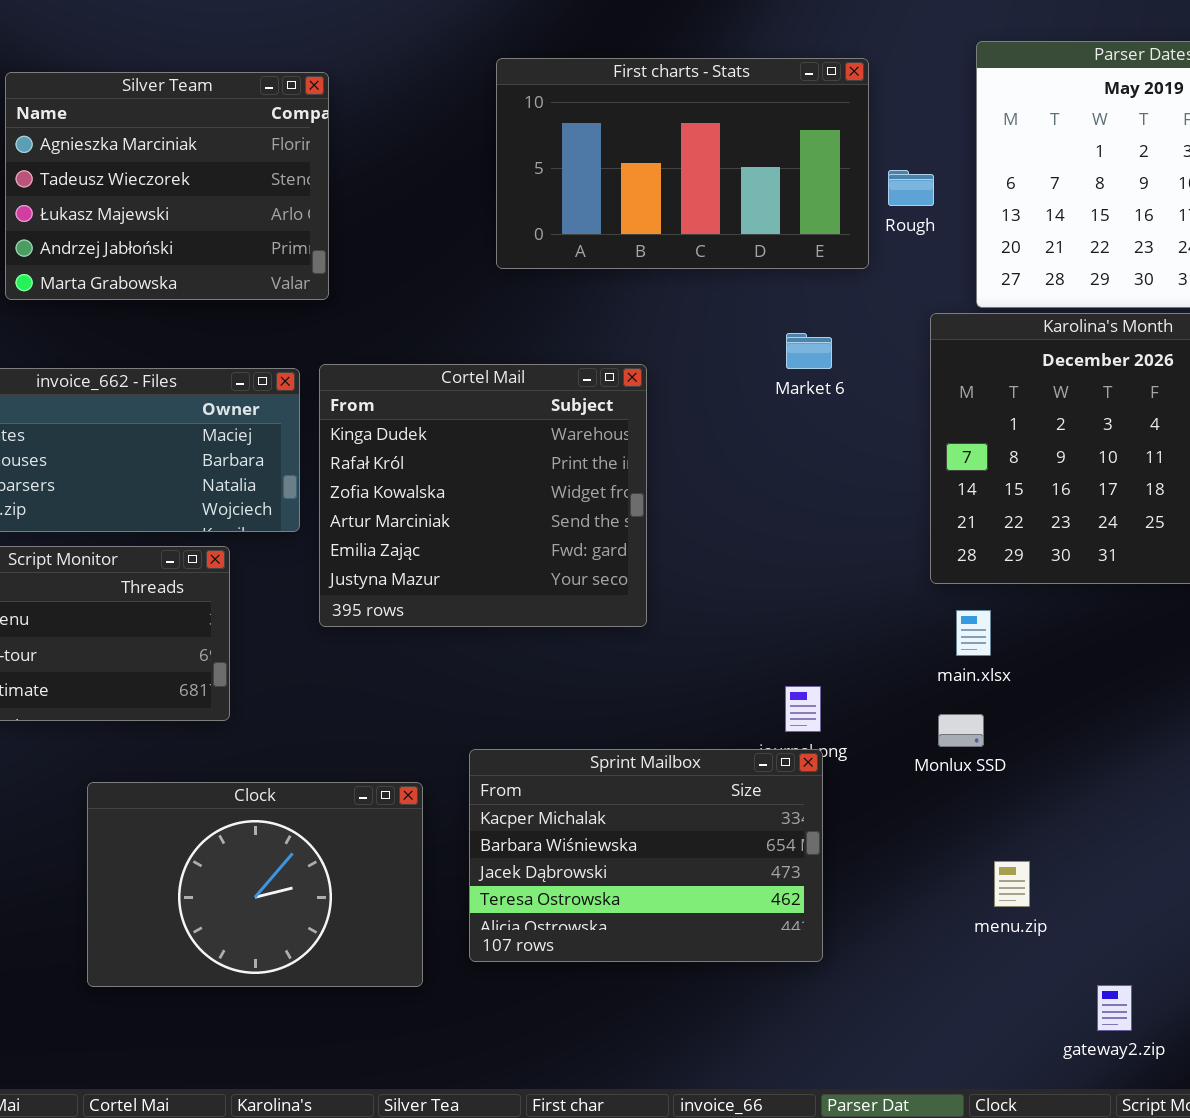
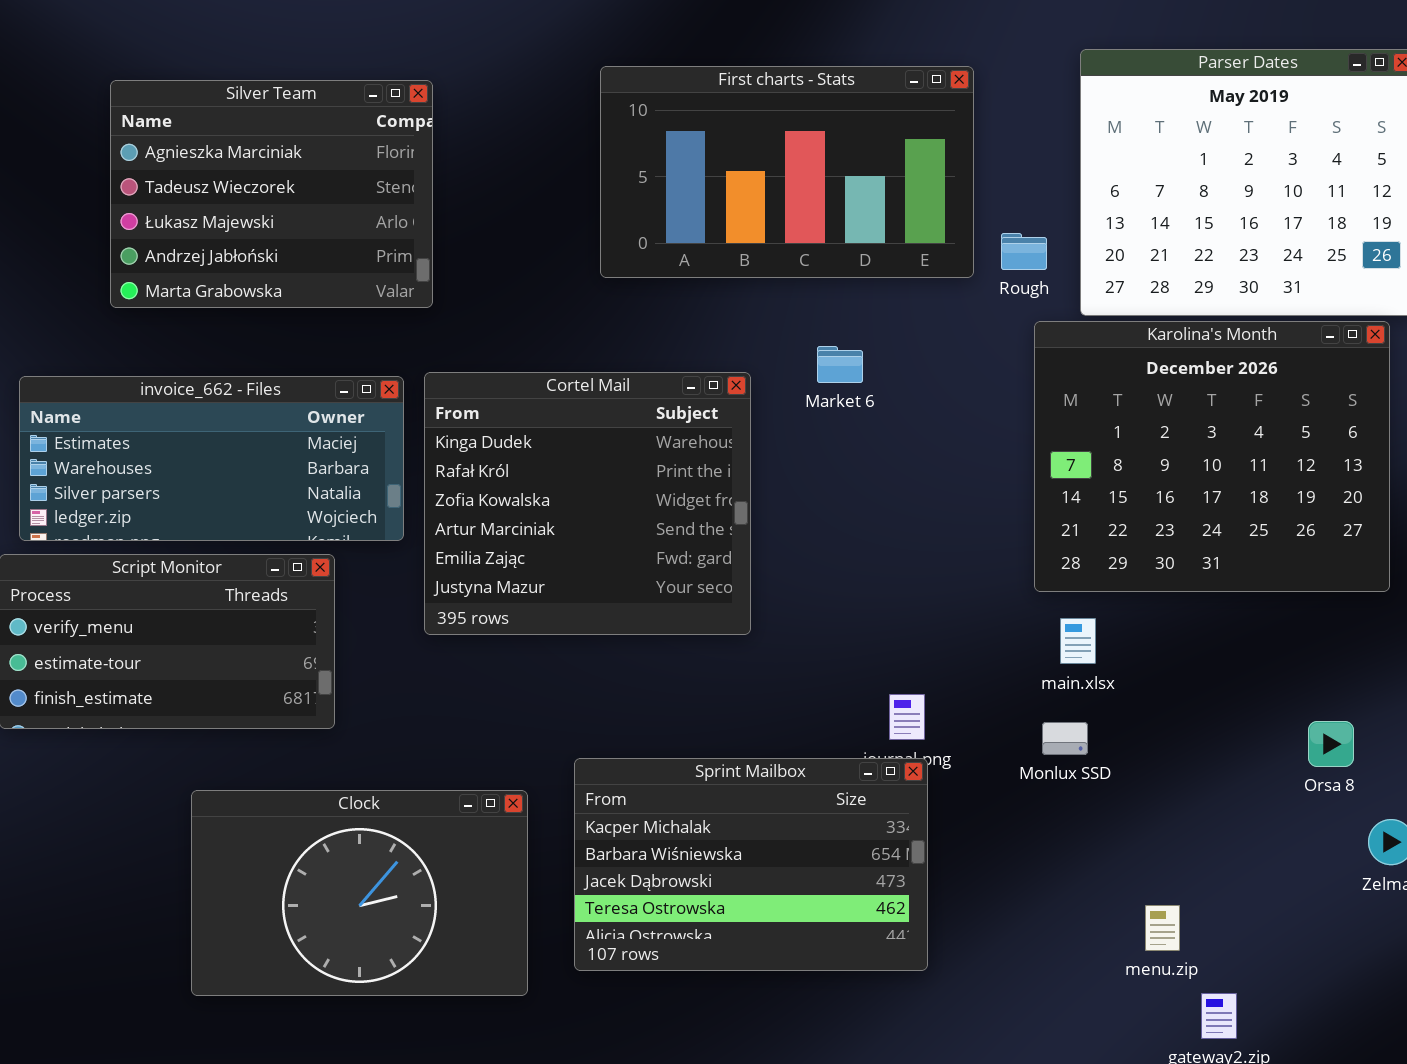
Rough: [888,170,934,206] -> [1001,233,1047,270], moved
Market 6: [786,333,832,369] -> [817,346,863,383], moved
menu.zip: [994,861,1030,907] -> [1145,905,1180,951], moved

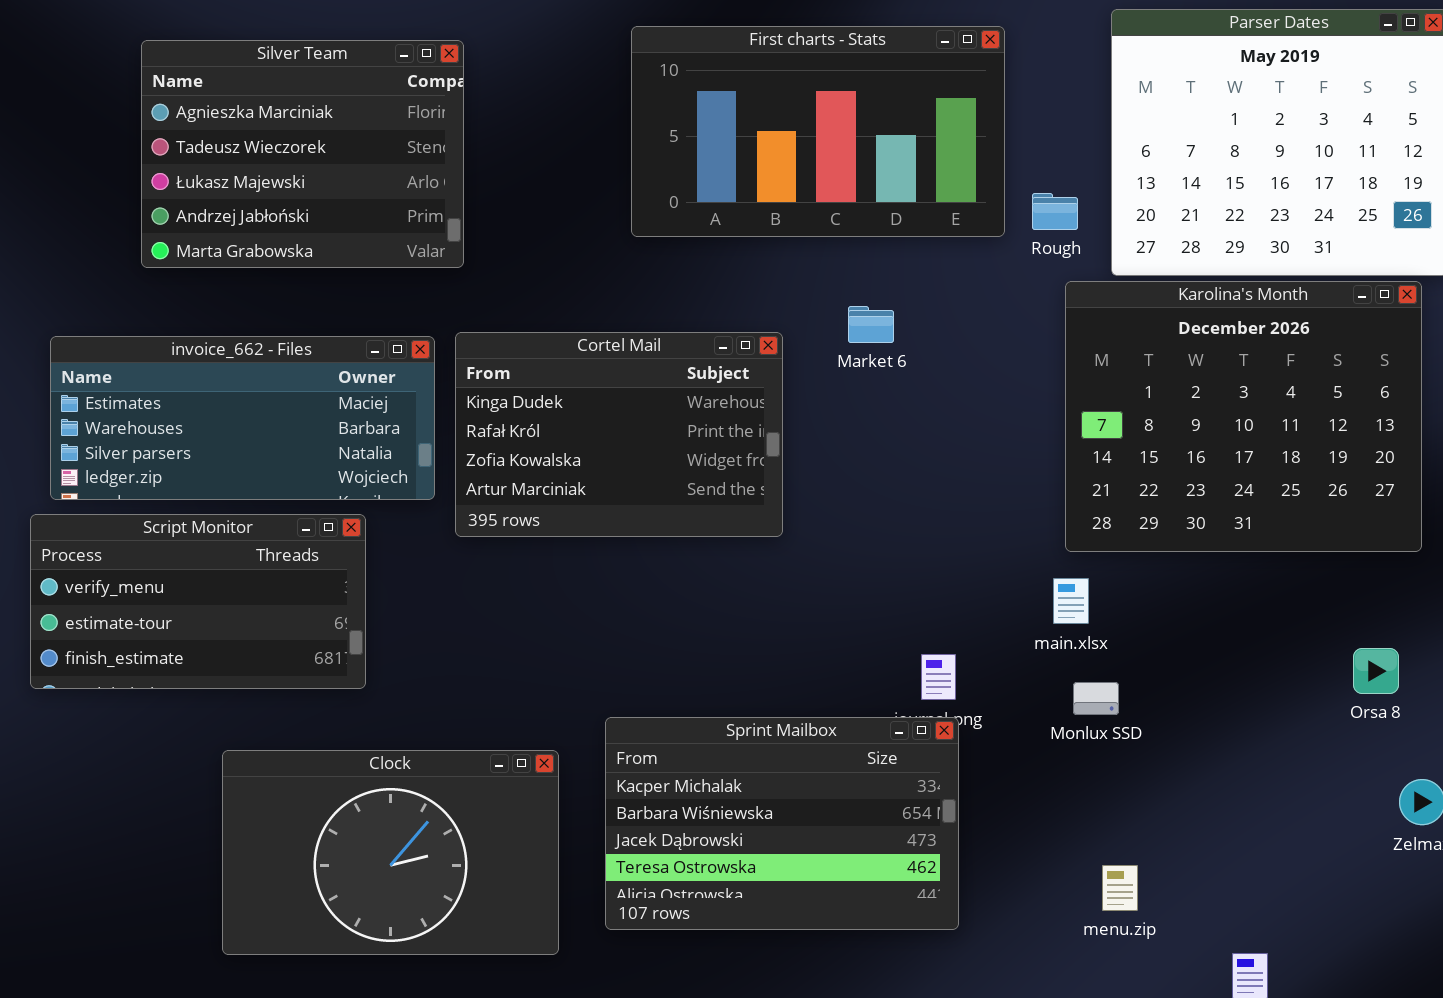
Cortel Mail: [424,372,751,635] -> [455,332,783,537], resized
main.xlsx: [1060,618,1096,664] -> [1053,578,1089,624], moved
Orsa 8: [1308,721,1354,767] -> [1353,648,1399,694], moved
menu.zip: [1145,905,1180,951] -> [1102,865,1138,911], moved

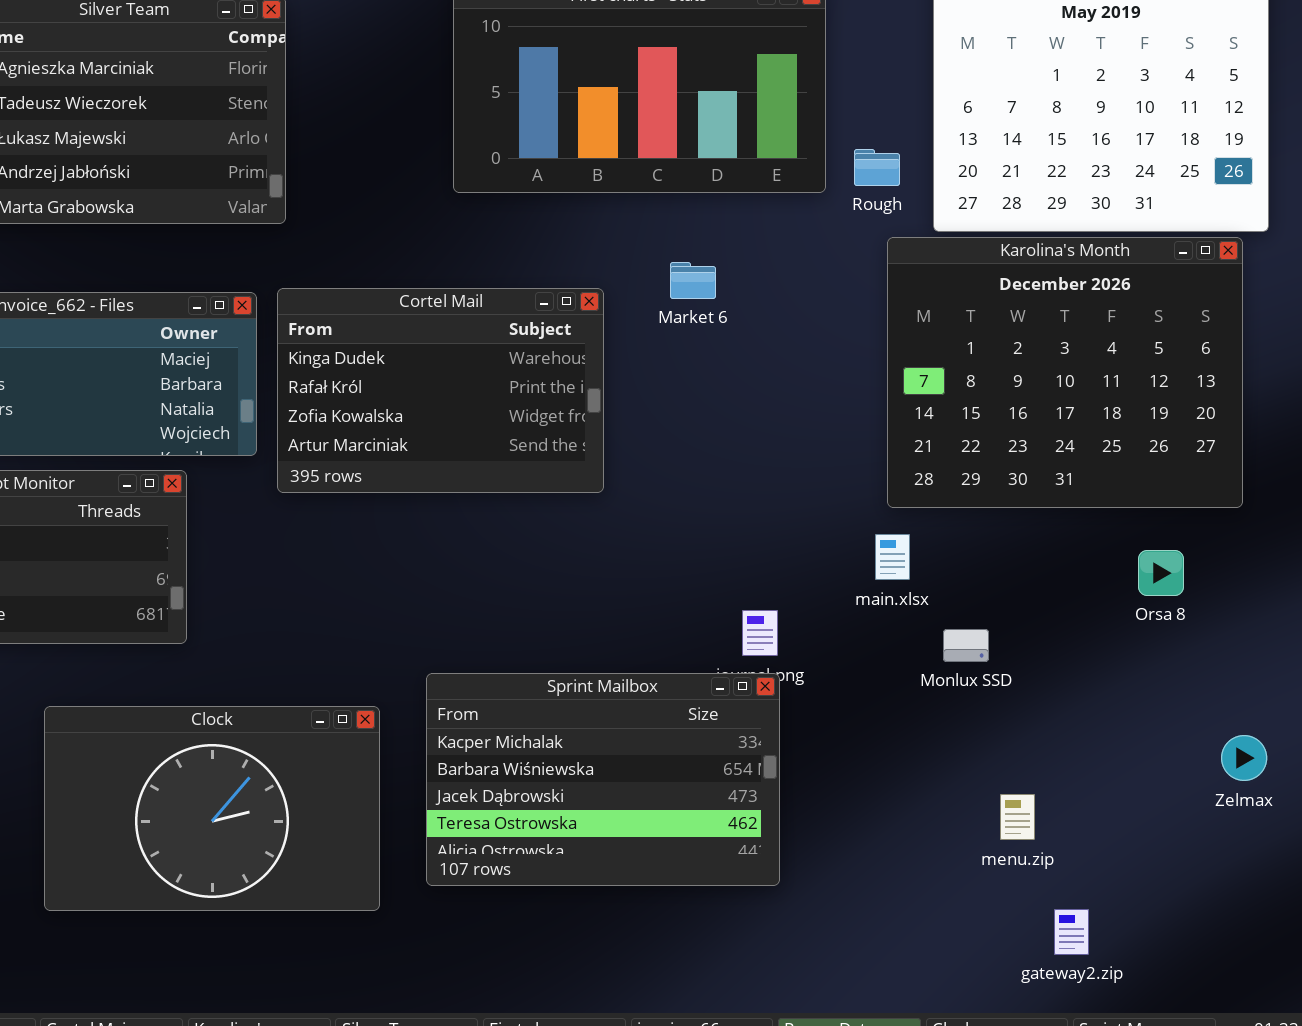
Orsa 8: [1353,648,1399,694] -> [1138,550,1184,596], moved
Monlux SSD: [1073,682,1119,715] -> [943,629,989,662], moved
menu.zip: [1102,865,1138,911] -> [1000,794,1035,840], moved

